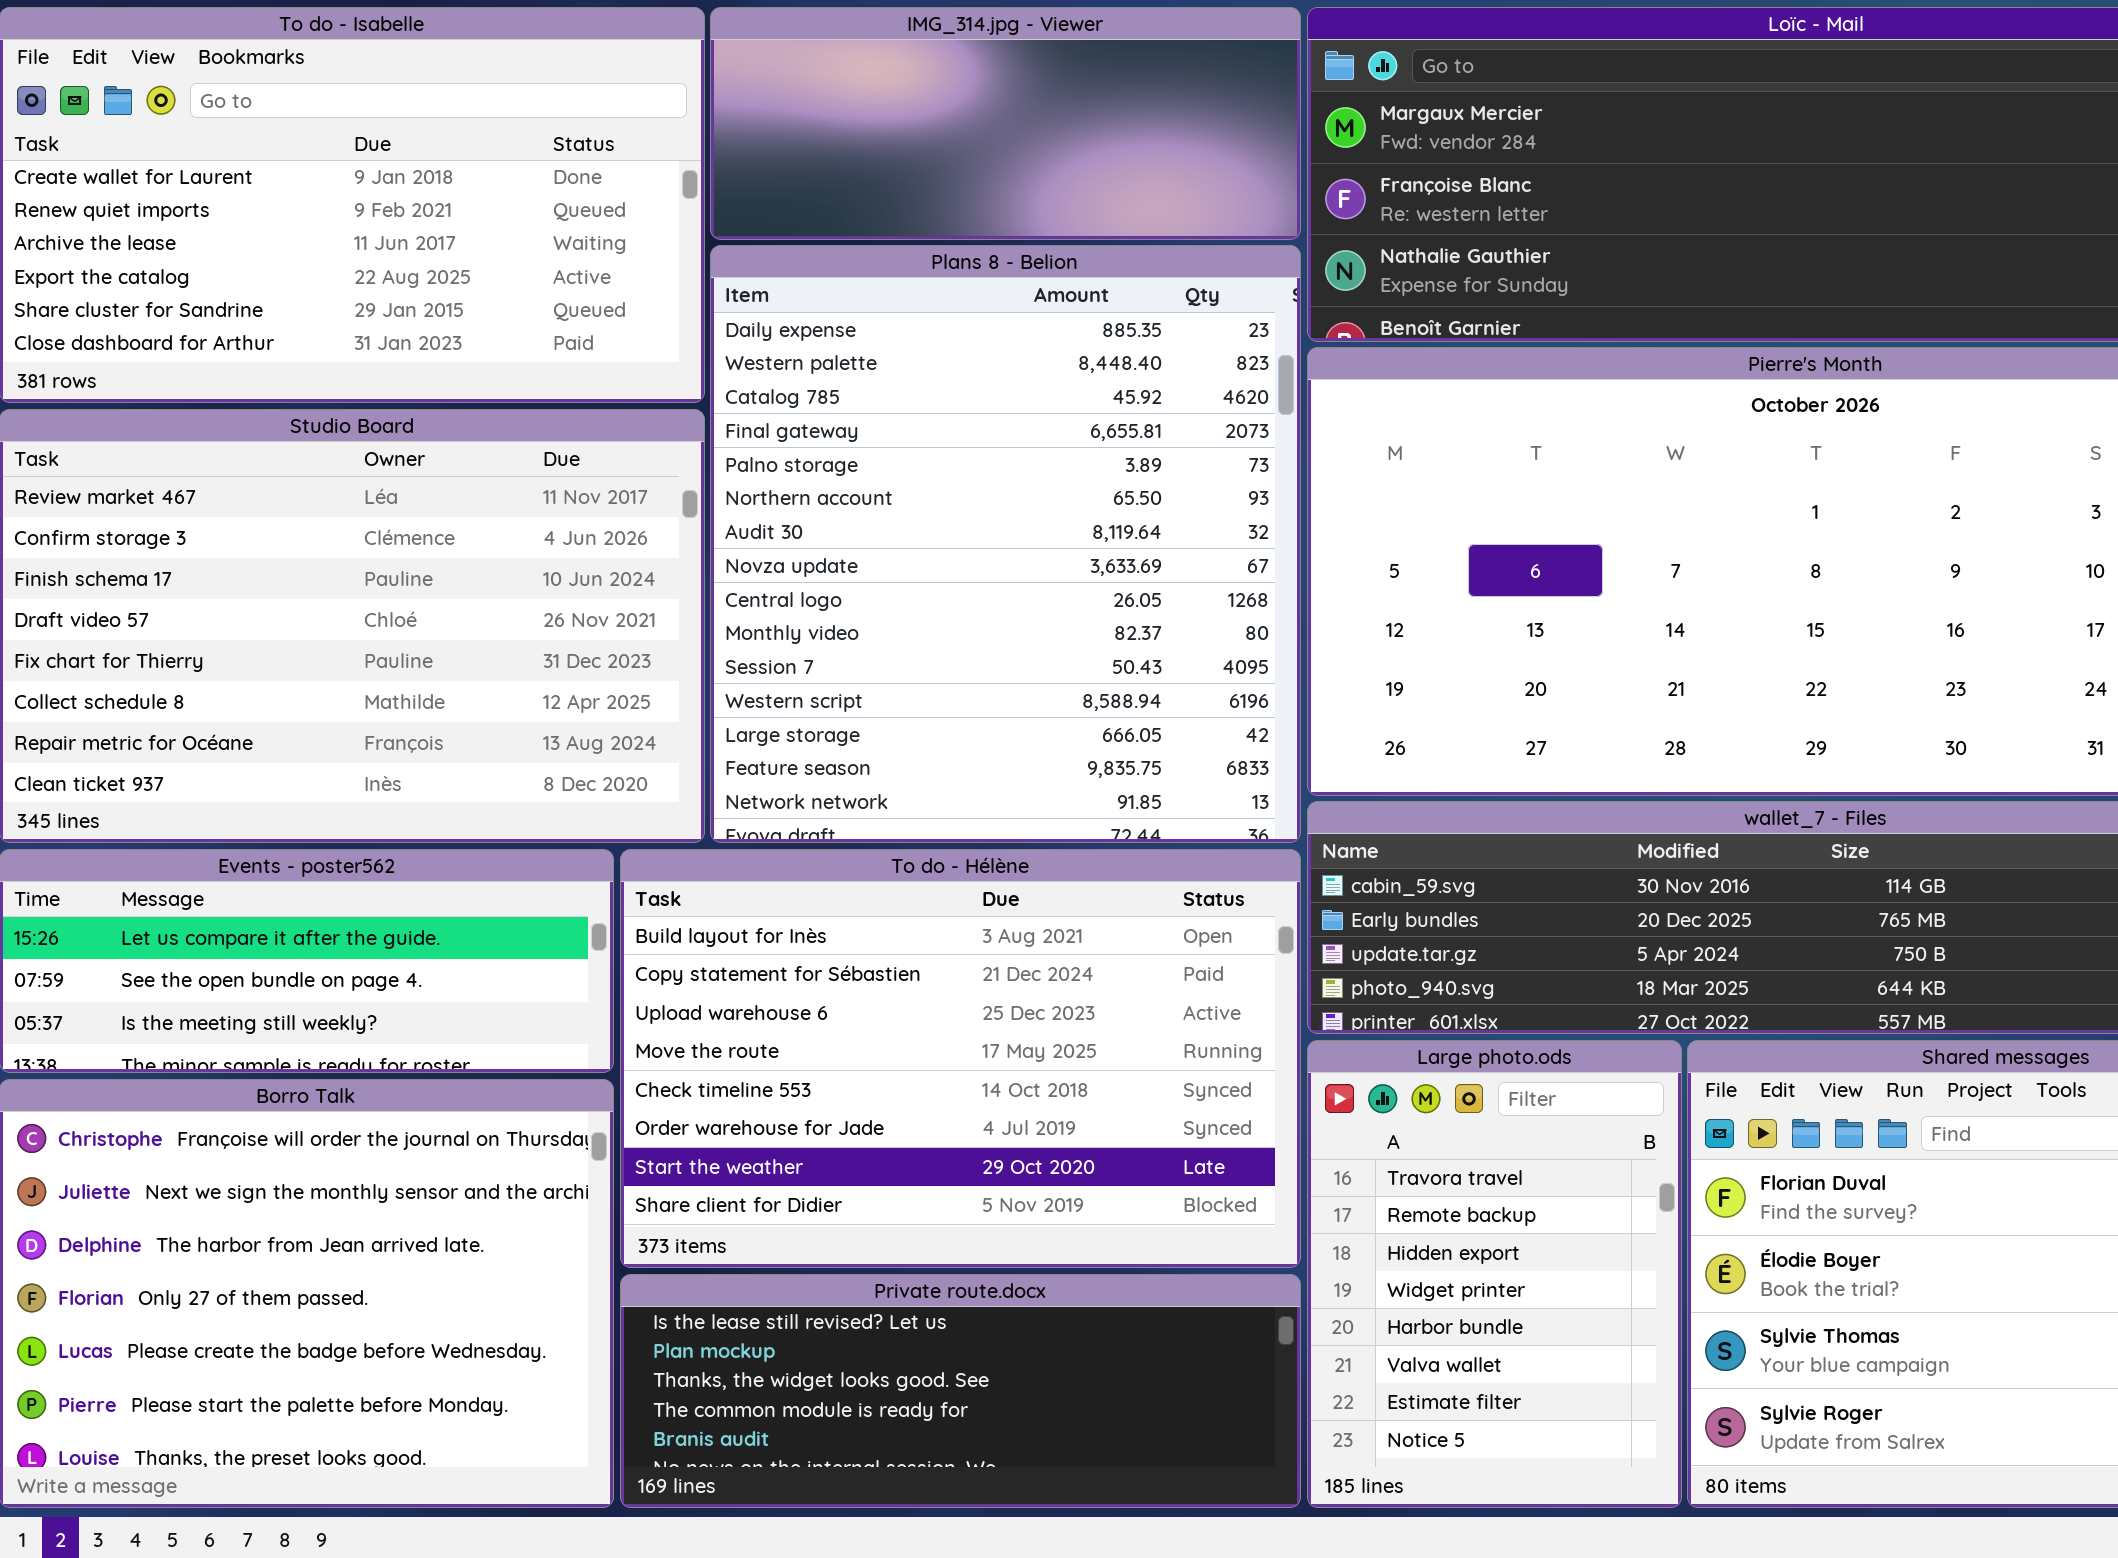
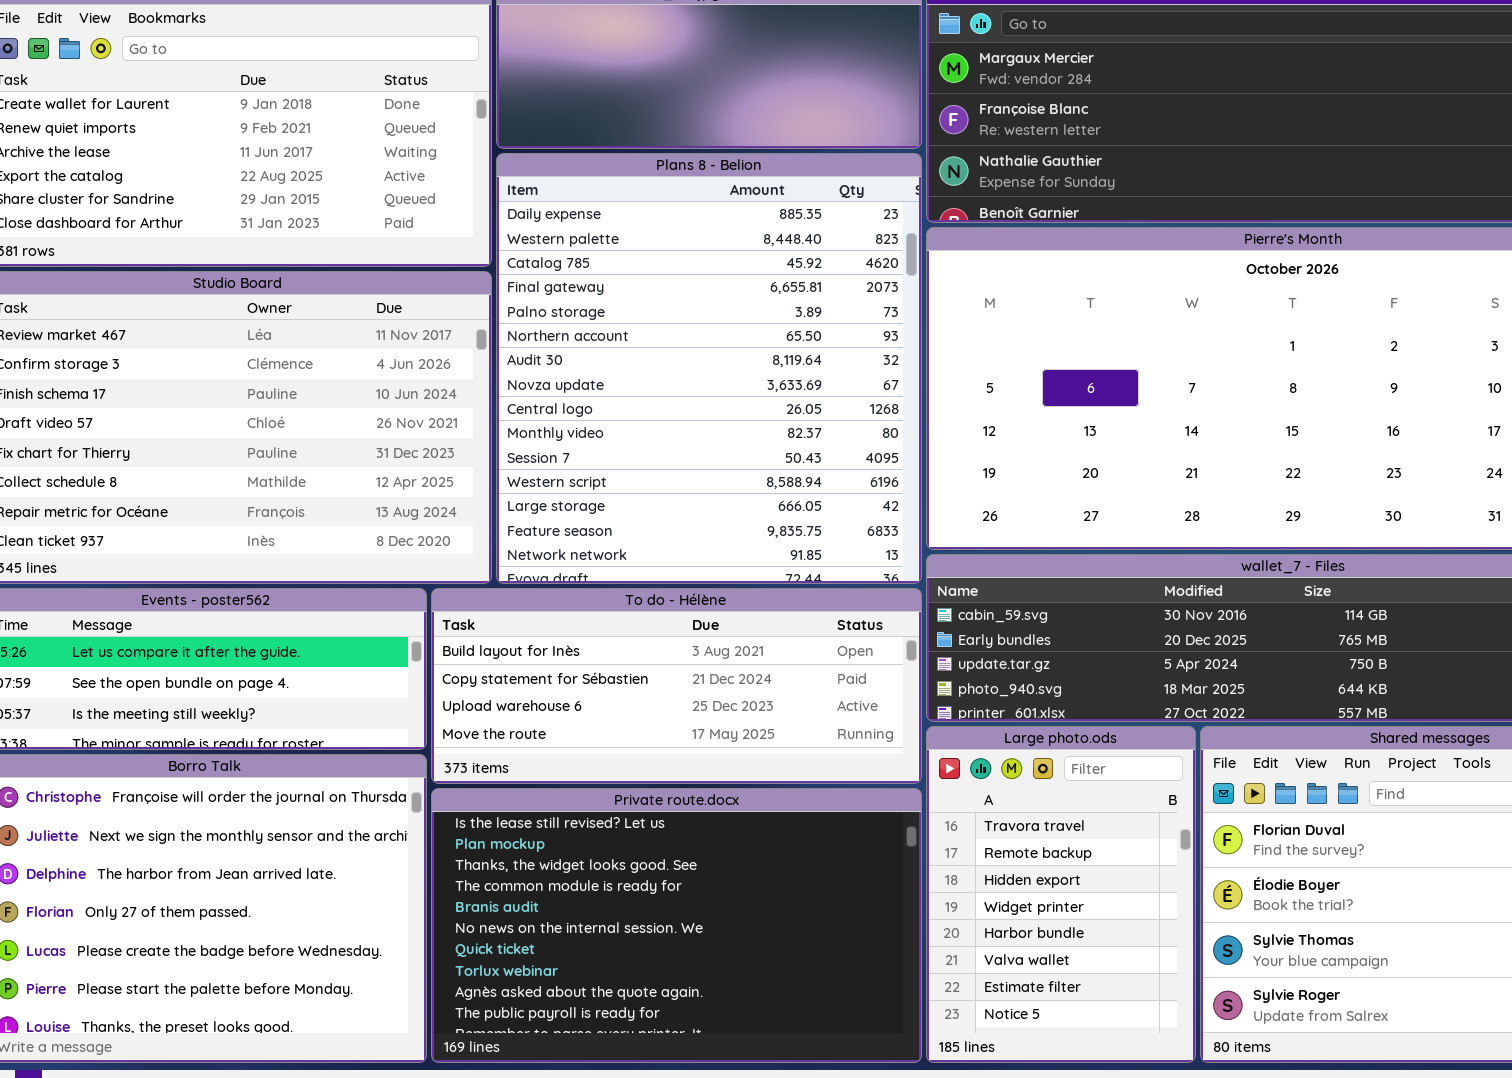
To do - Hélène: [620,849,1301,1268] -> [431,588,922,784], resized
Private route.docx: [620,1274,1301,1508] -> [431,788,922,1063], resized

